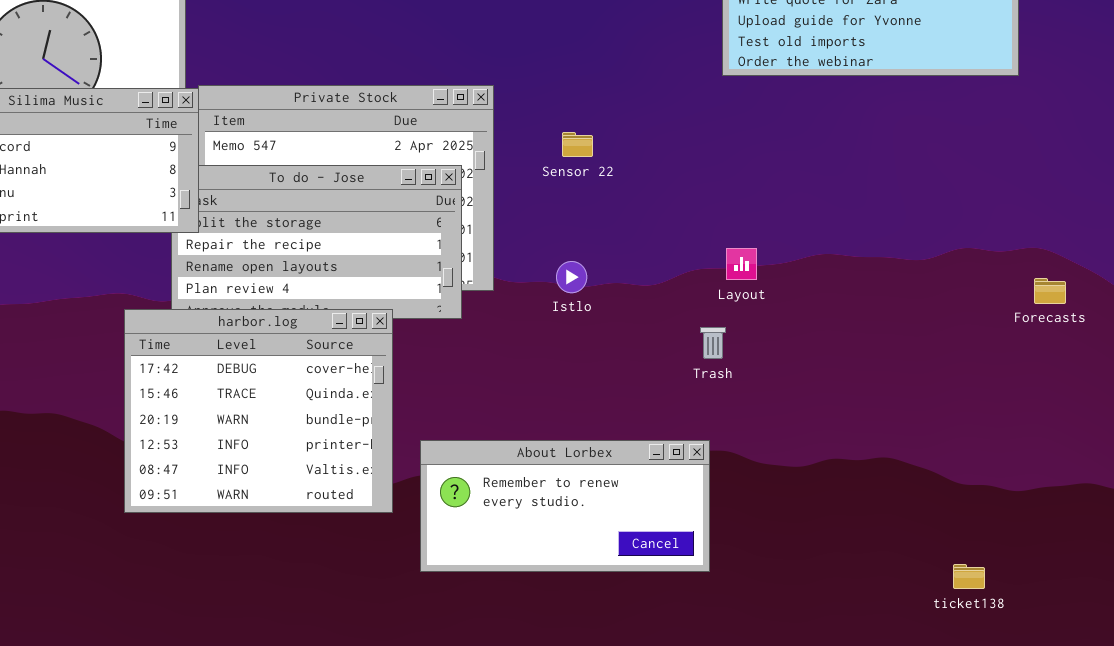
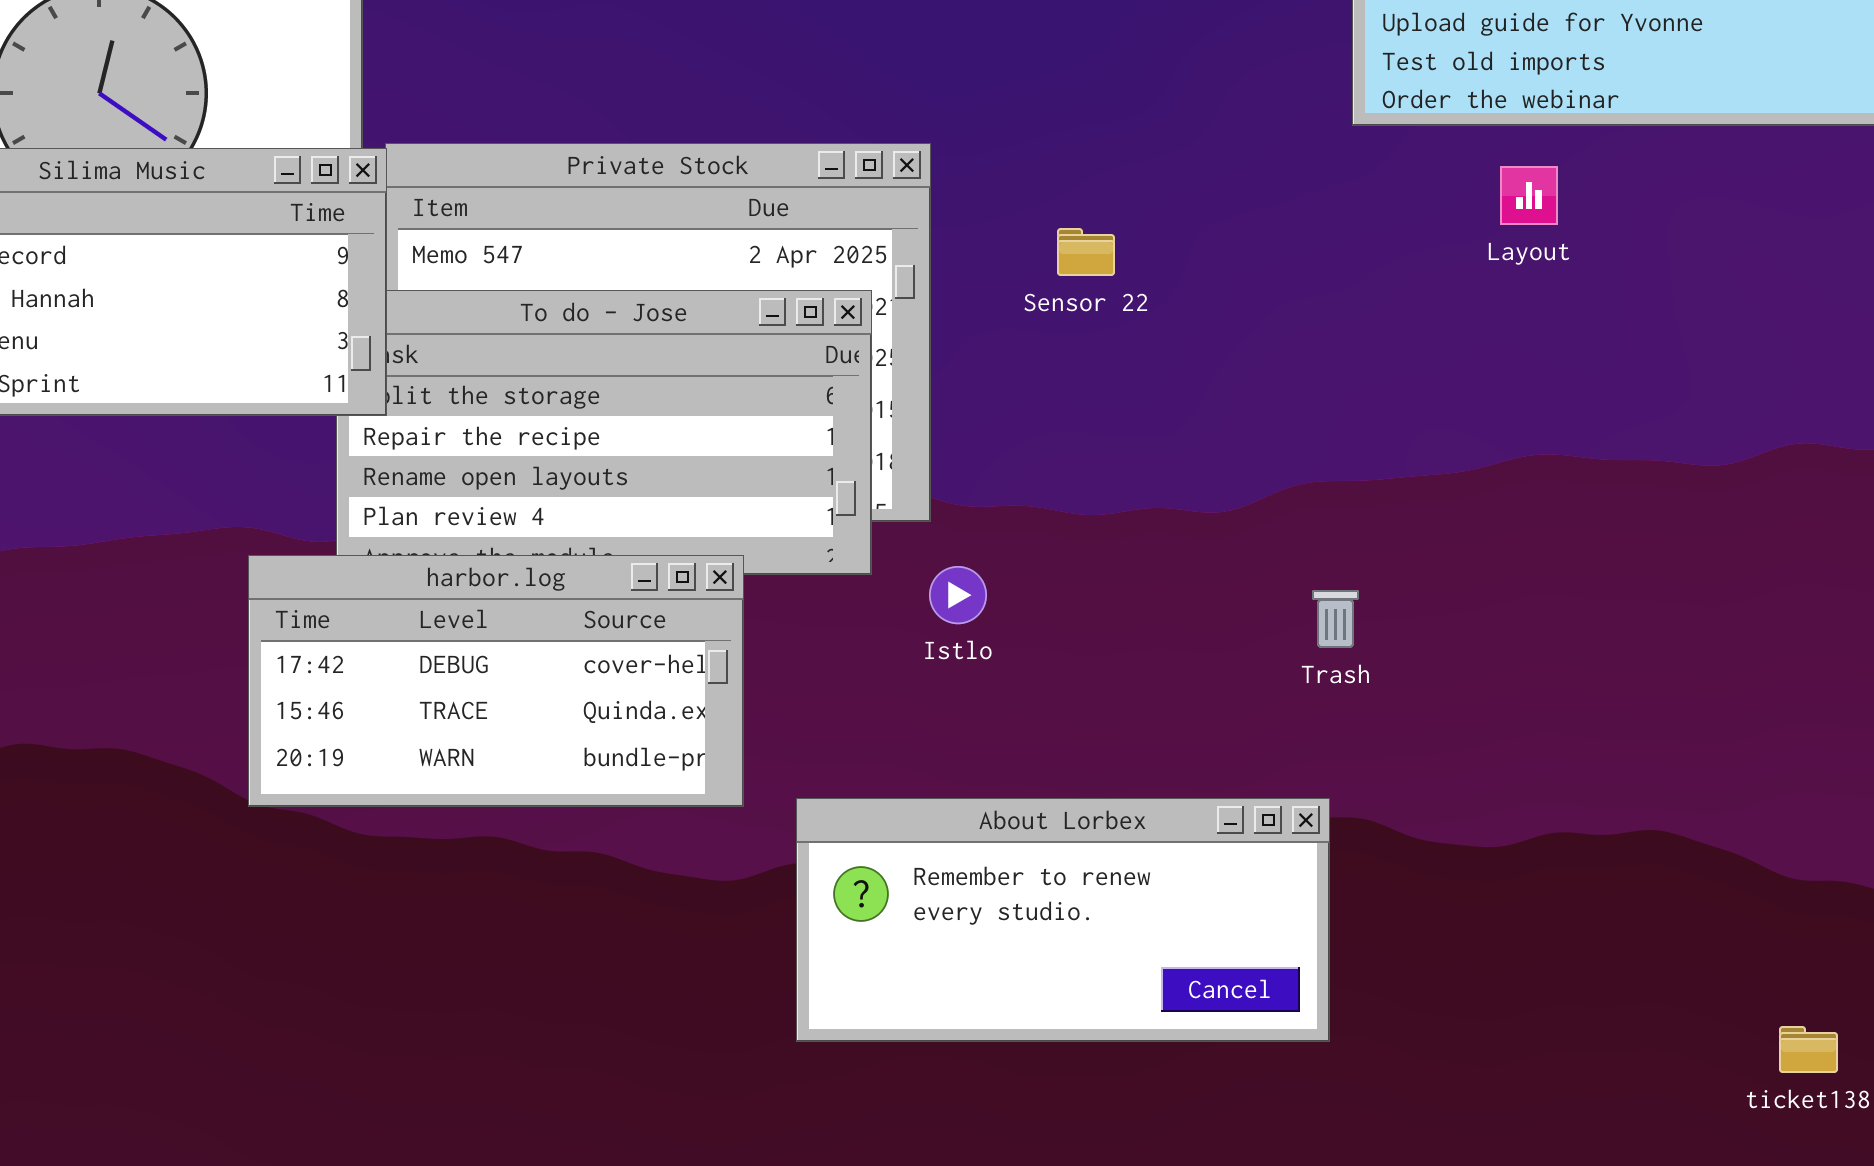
Layout: [726,248,757,280] -> [1500,166,1558,225], moved
Istlo: [556,261,587,293] -> [929,566,987,624], moved
harbor.log: [124,309,393,513] -> [248,555,744,807], resized

